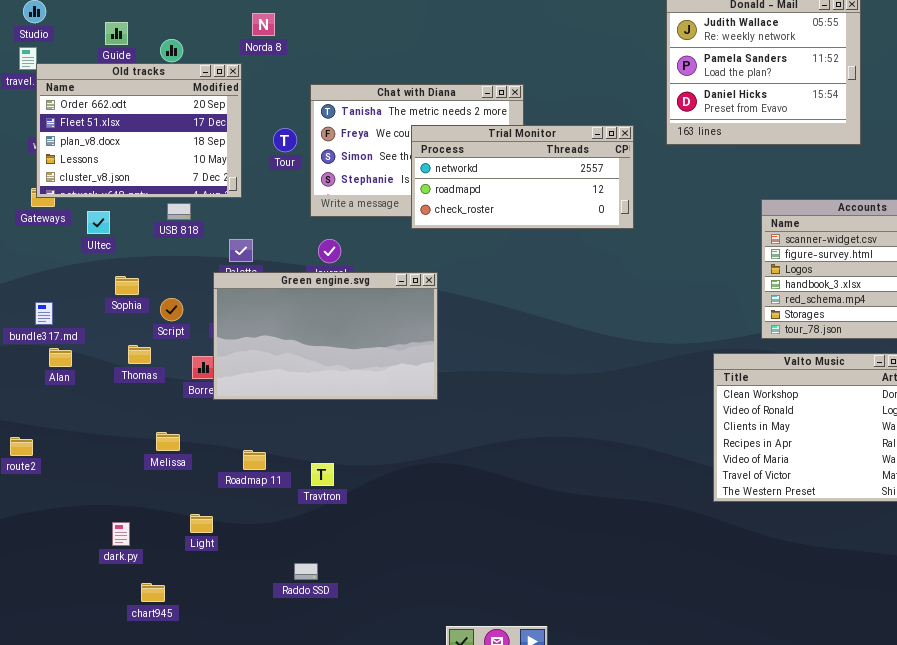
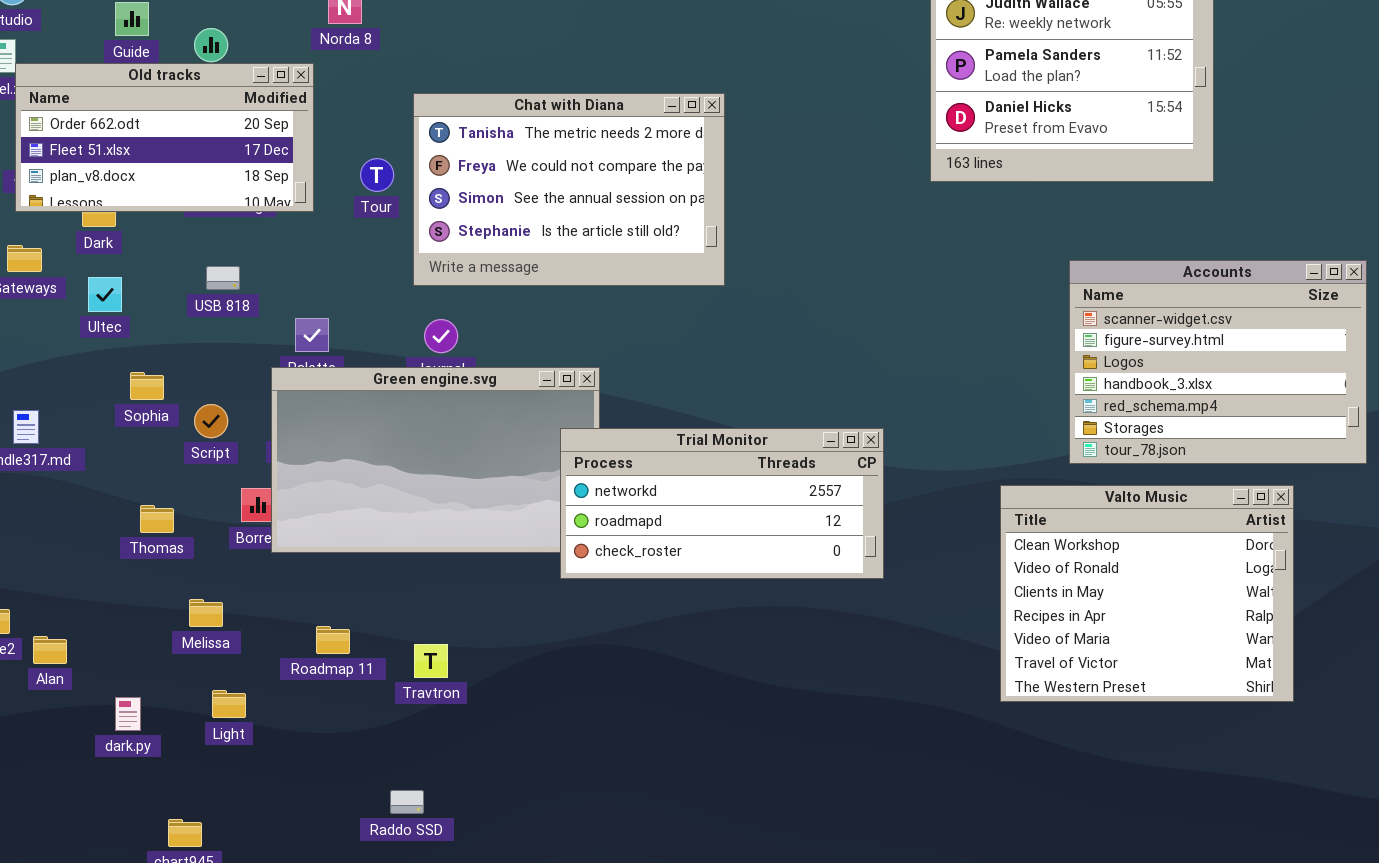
Old tracks: [36,63,242,198] -> [15,63,314,212], resized
Trial Monitor: [411,125,634,229] -> [560,428,884,579], moved
Thomas: [128,345,151,364] -> [140,505,174,533], moved
Alan: [49,348,72,367] -> [33,636,67,664], moved
Light: [190,514,213,533] -> [212,690,246,718], moved
dark.py: [112,522,130,546] -> [115,697,141,731], moved

